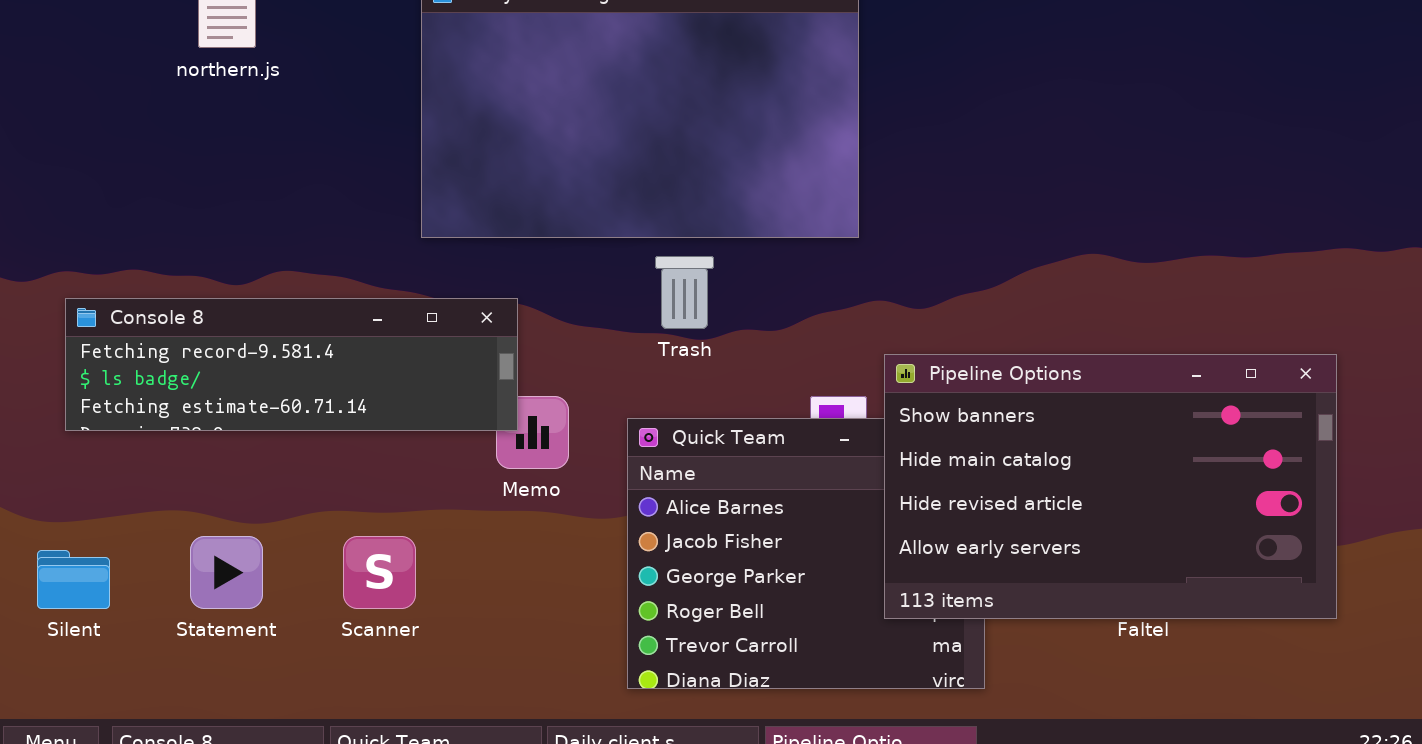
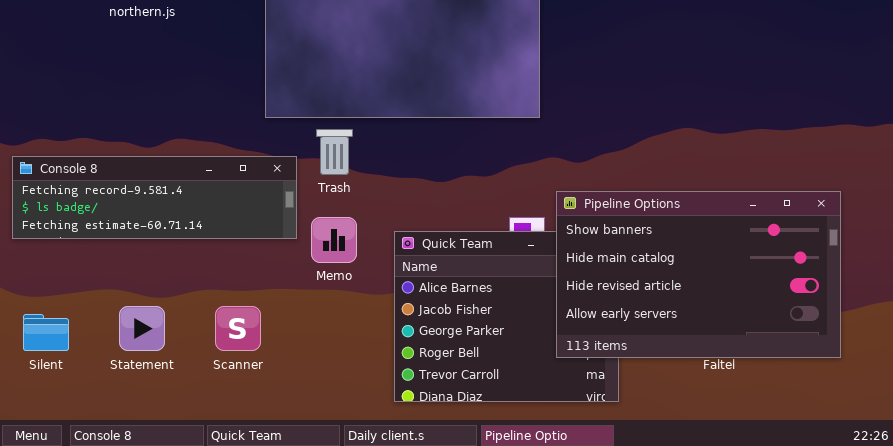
Trash: [655,256,714,329] -> [316,129,353,175], moved
Console 8: [65,298,518,431] -> [12,156,297,239], moved

